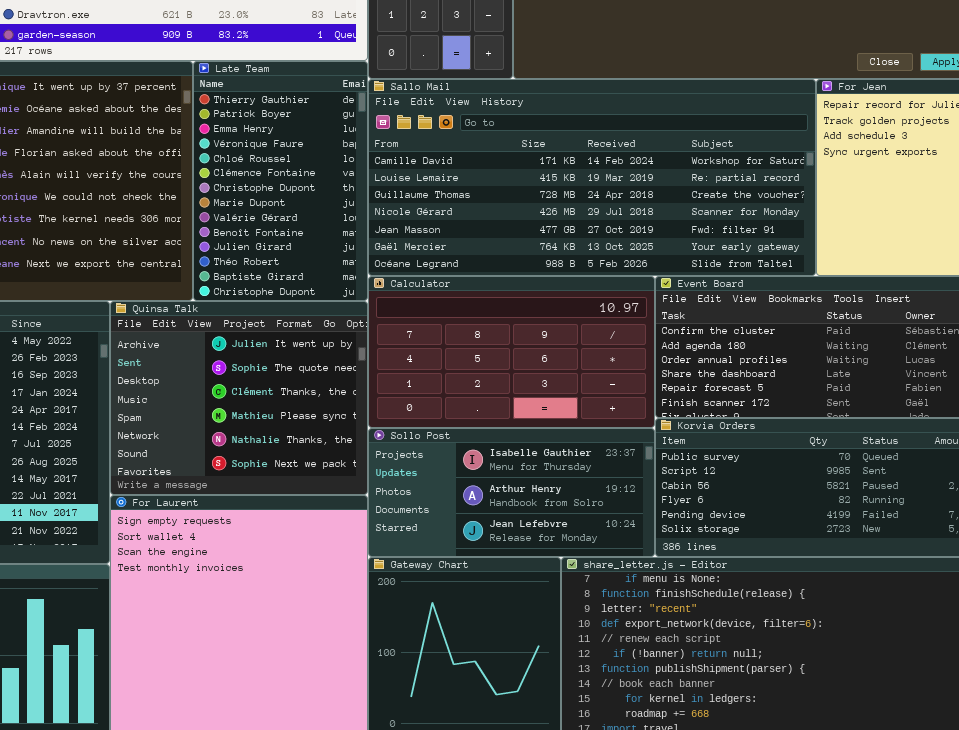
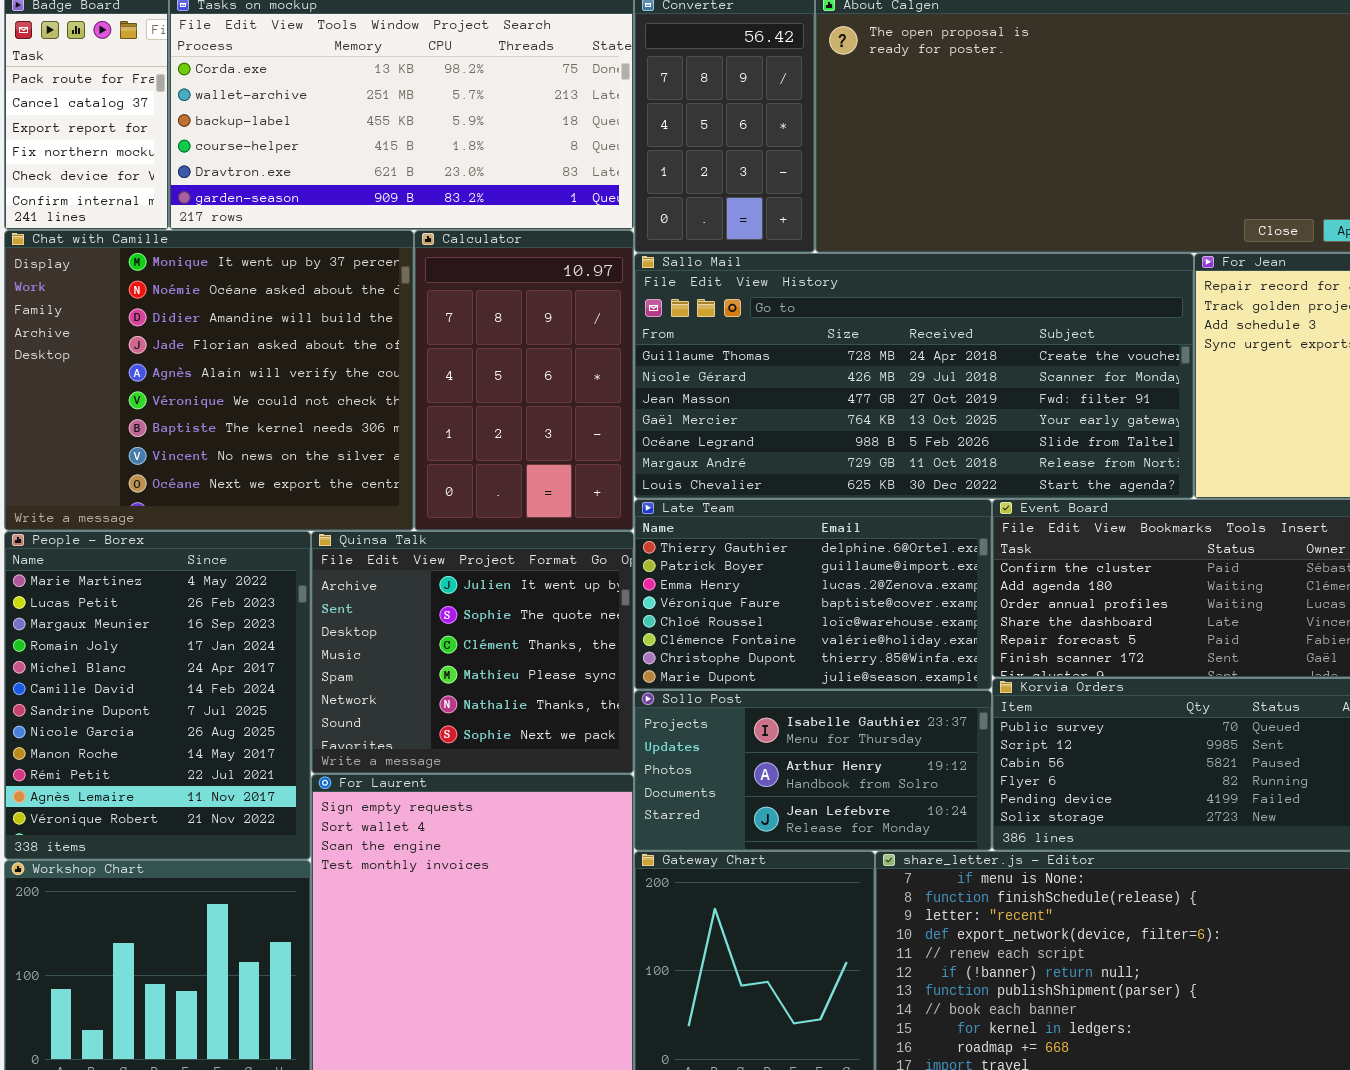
Late Team: [193,61,368,301] -> [634,499,992,690], moved, resized
Sallo Mail: [368,79,816,276] -> [634,253,1194,499], scrolled down 2 rows
Calculator: [368,276,655,428] -> [414,230,634,531], moved, resized

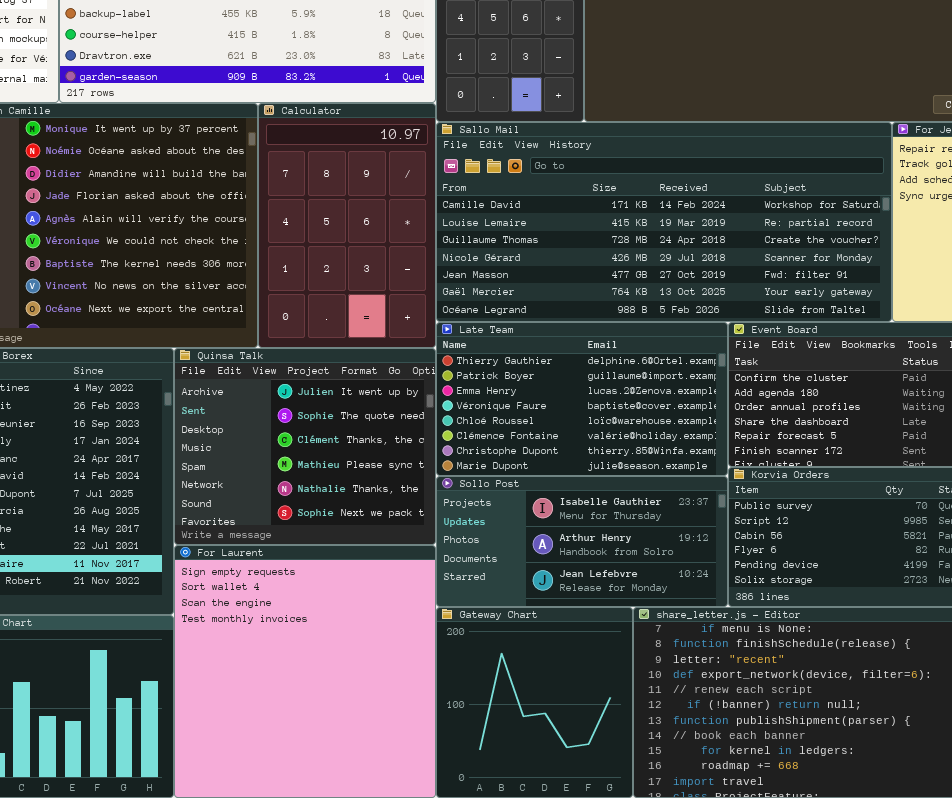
Sallo Mail: [634,253,1194,499] -> [436,122,892,322], scrolled up 2 rows

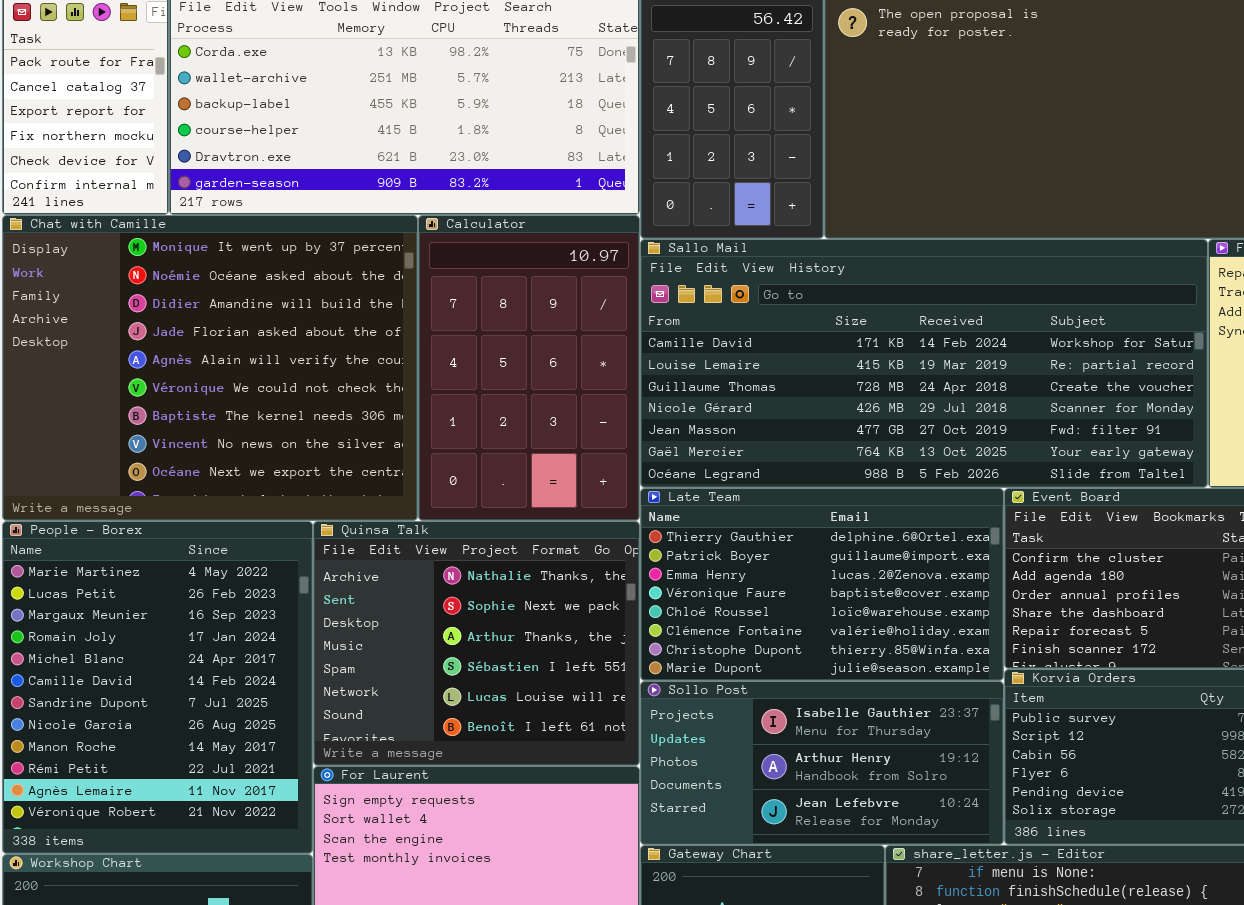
Quinsa Talk: [174,348,436,545] -> [313,521,640,766], scrolled down 4 rows

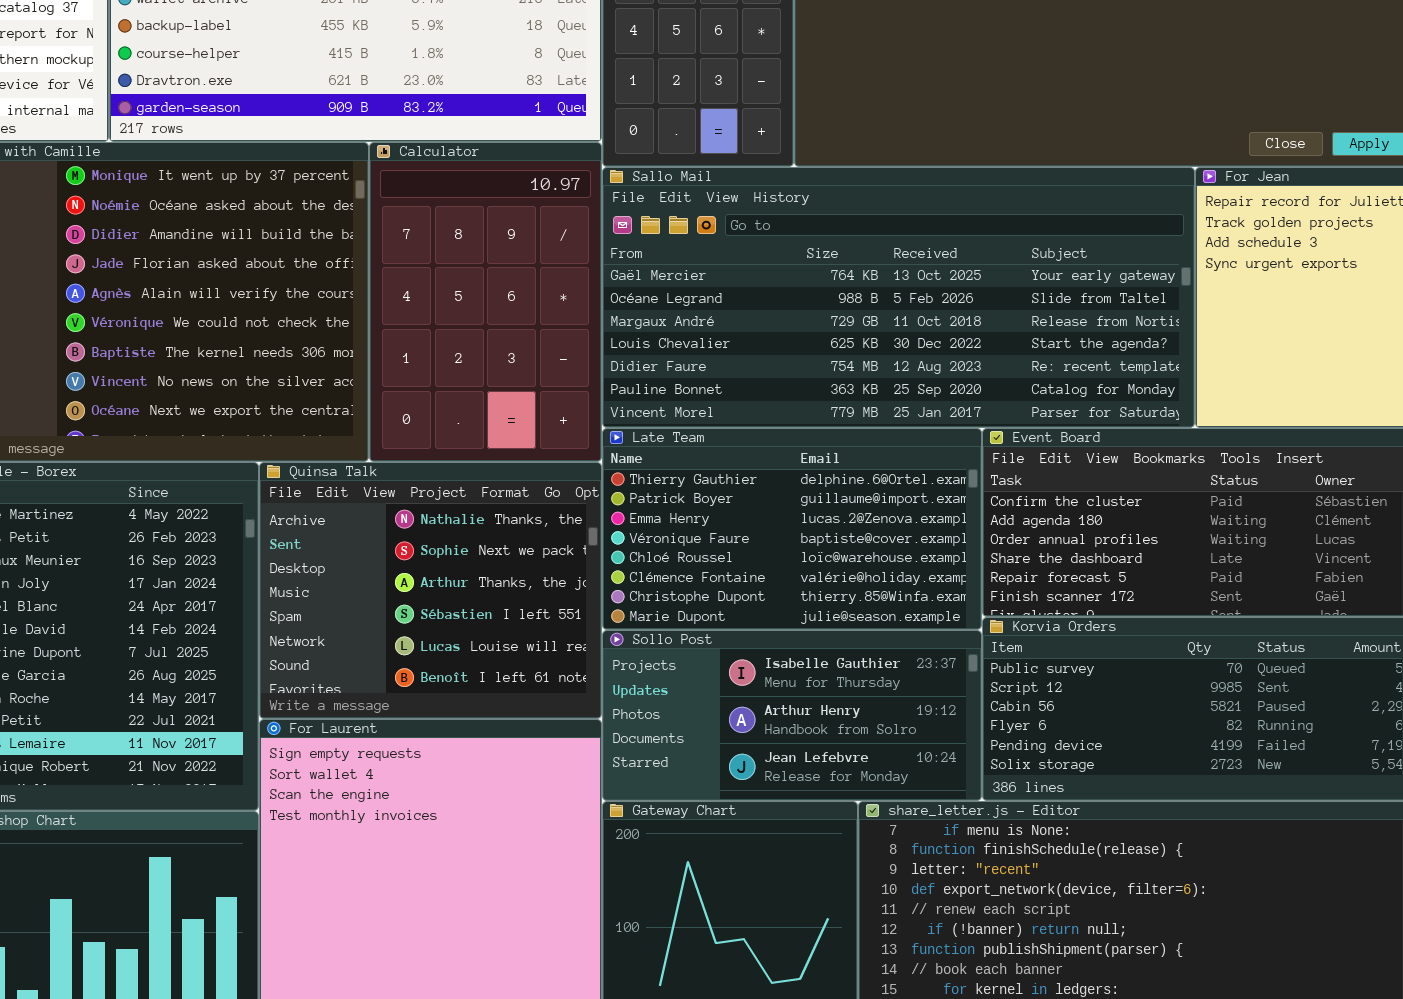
Sallo Mail: [640,239,1208,488] -> [602,167,1195,428], scrolled down 5 rows

